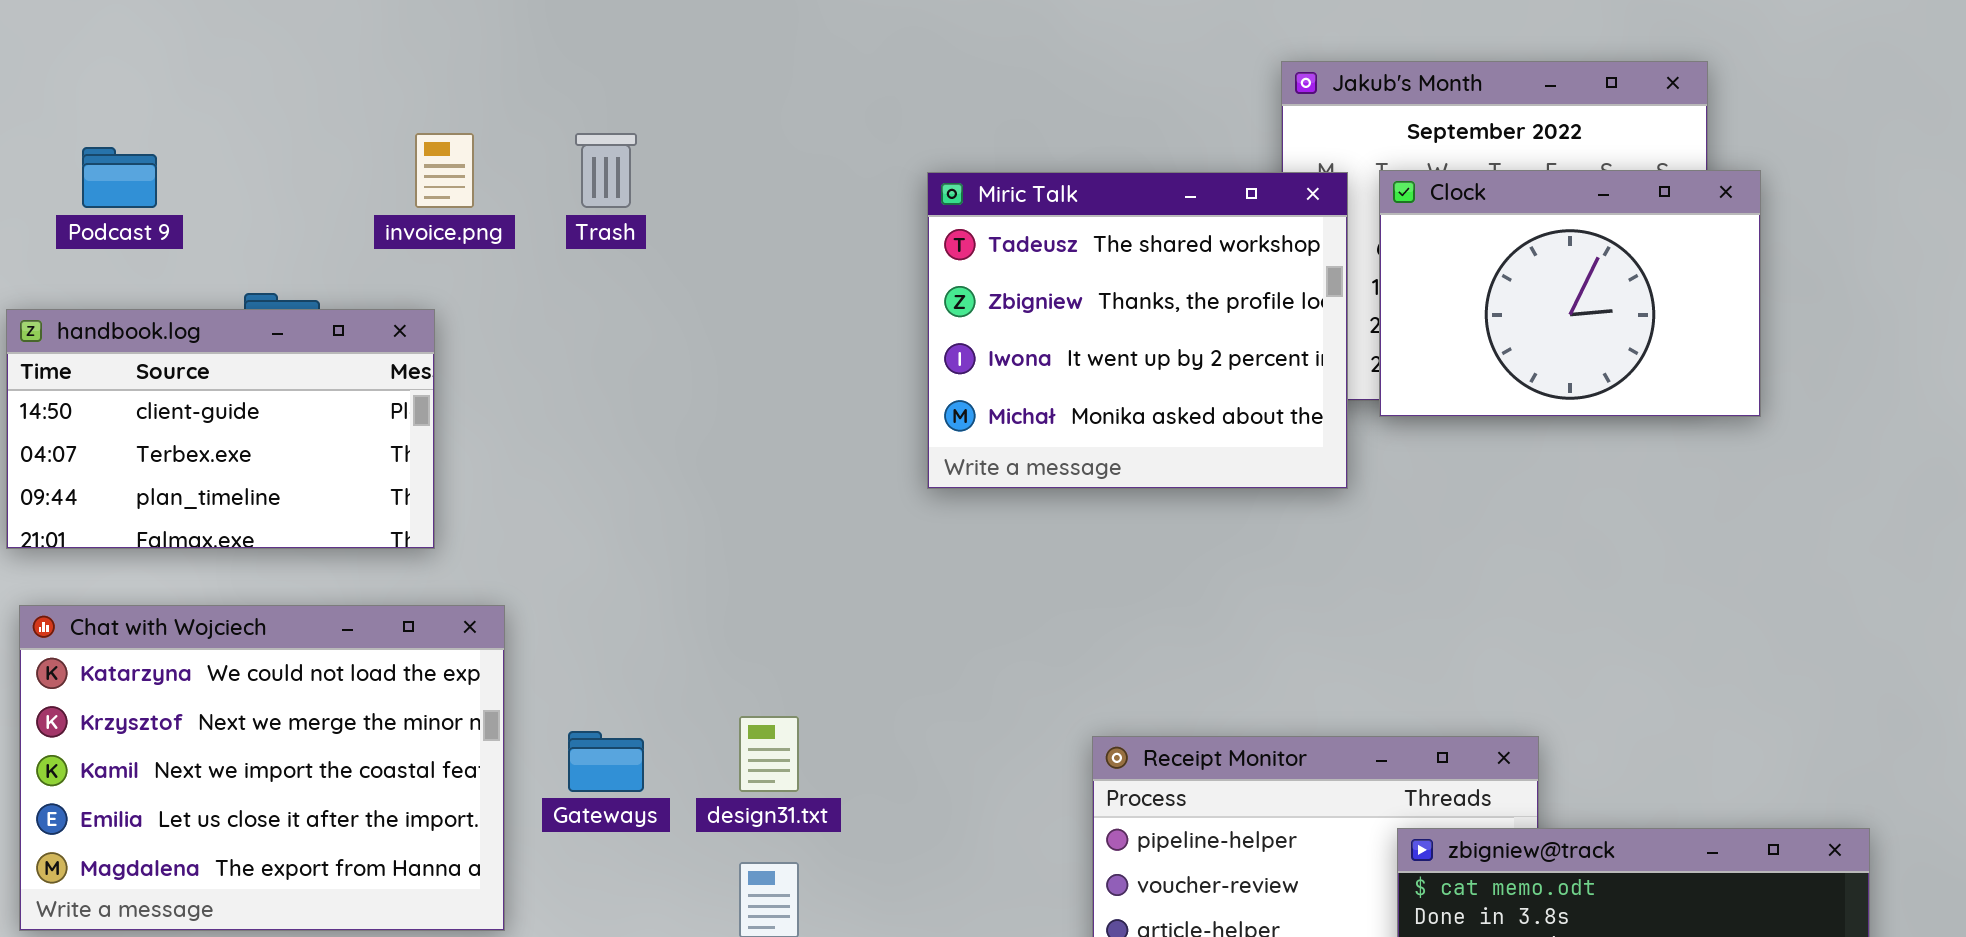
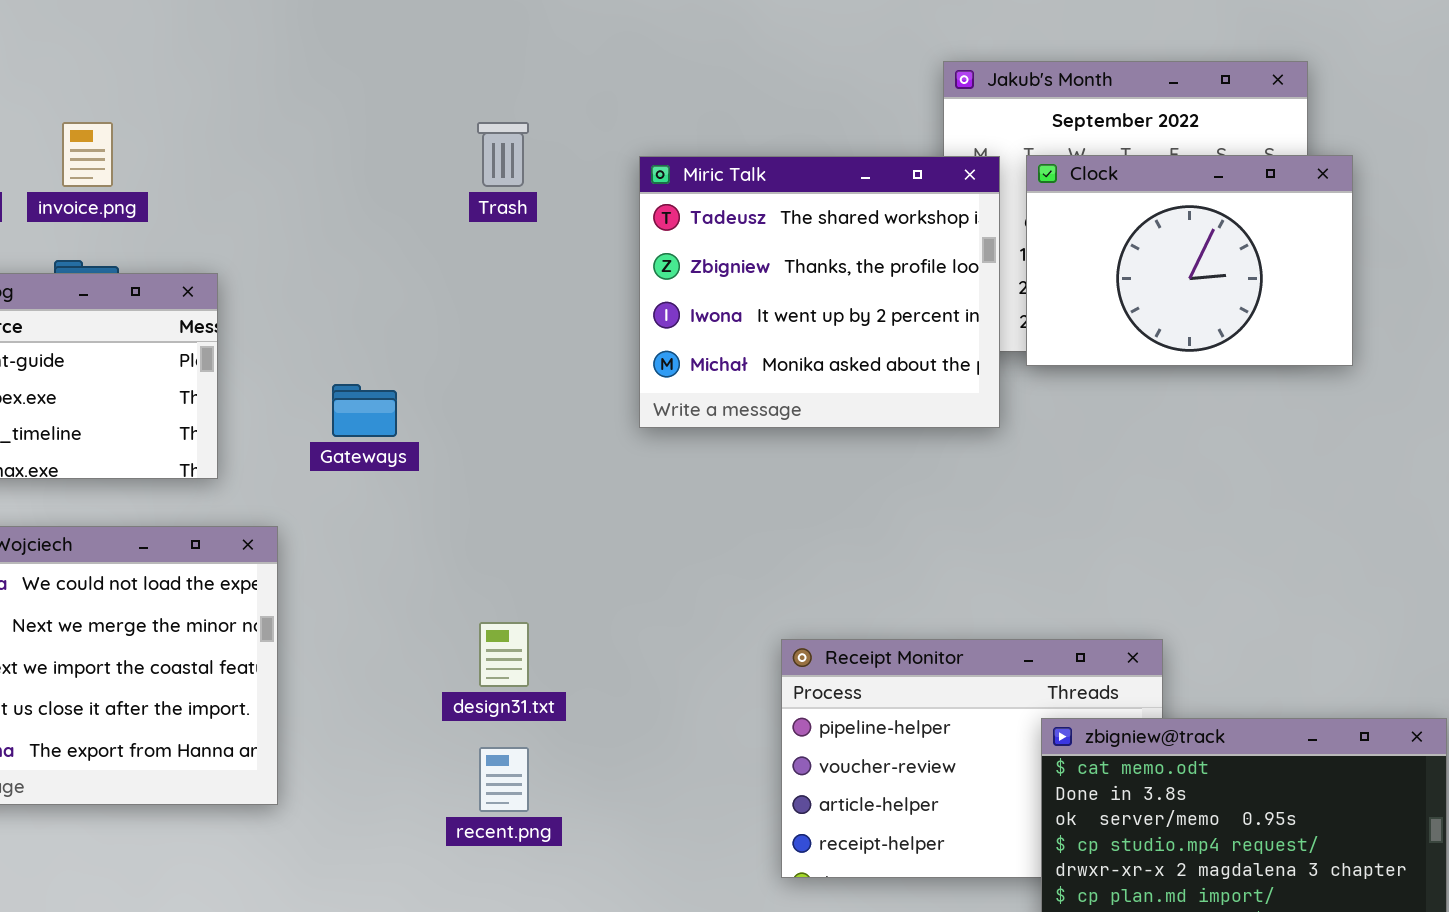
invoice.png: [415,133,474,208] -> [62,122,113,187], moved
Trash: [575,133,637,208] -> [477,122,529,187], moved
Gateways: [568,731,644,792] -> [332,384,397,437], moved

